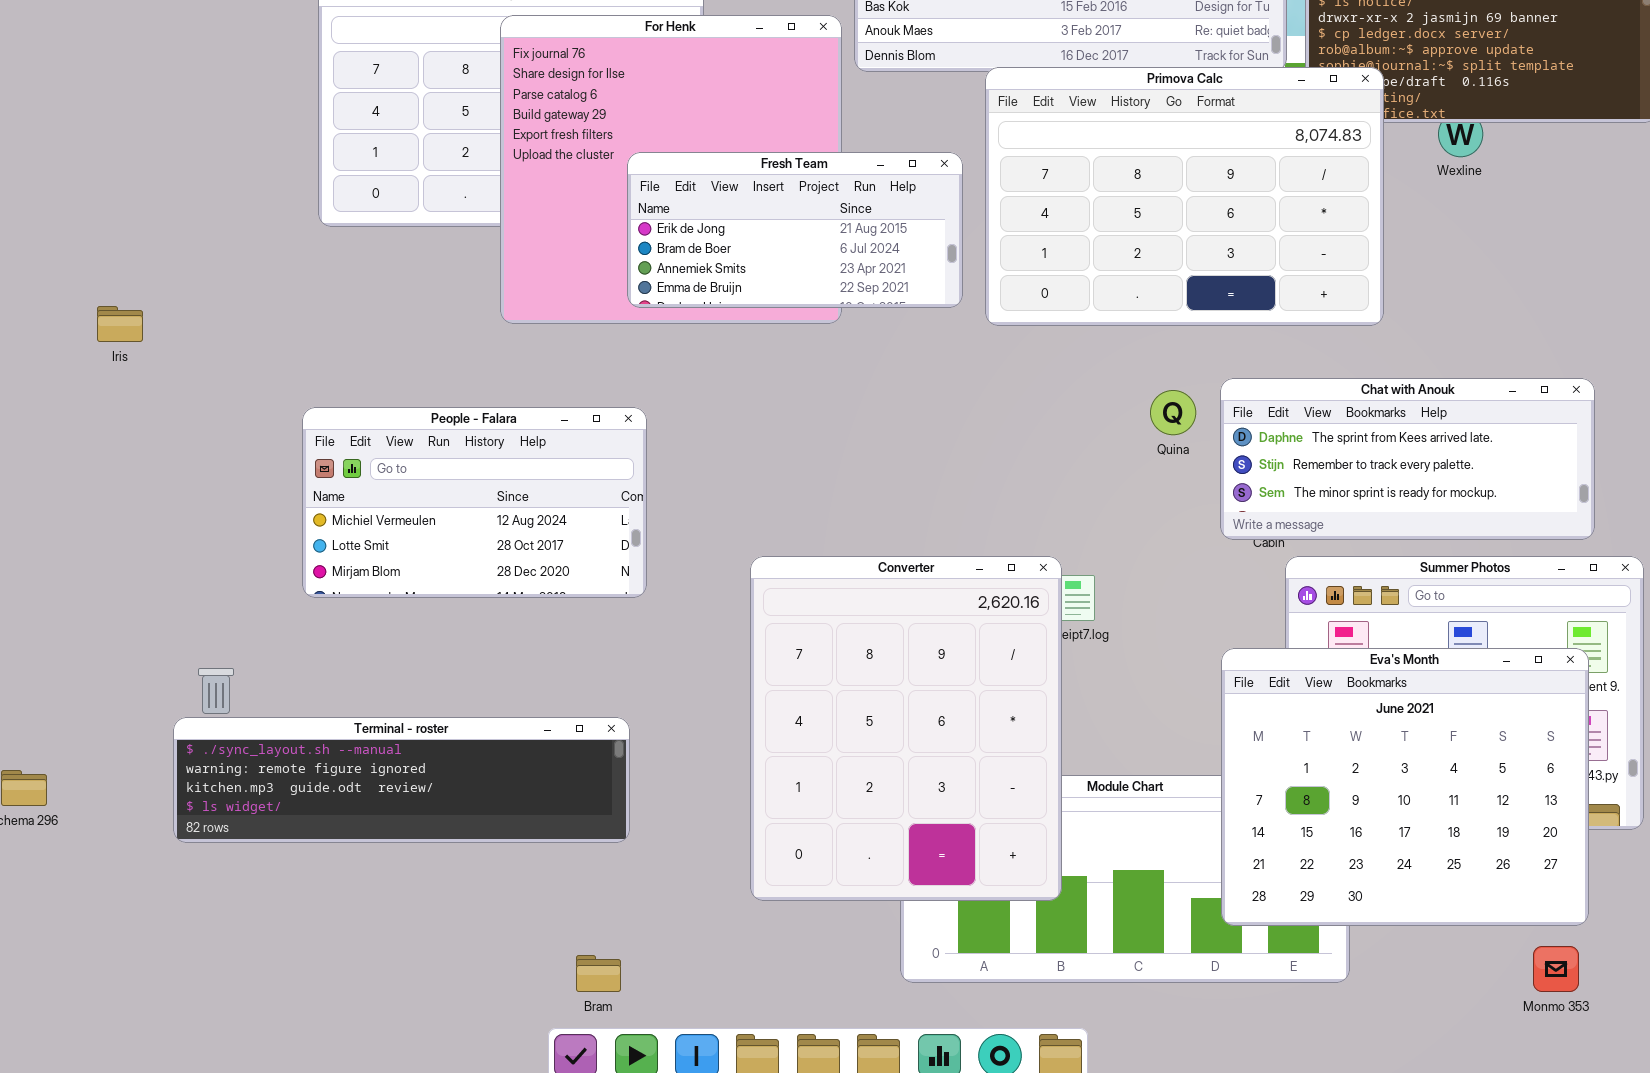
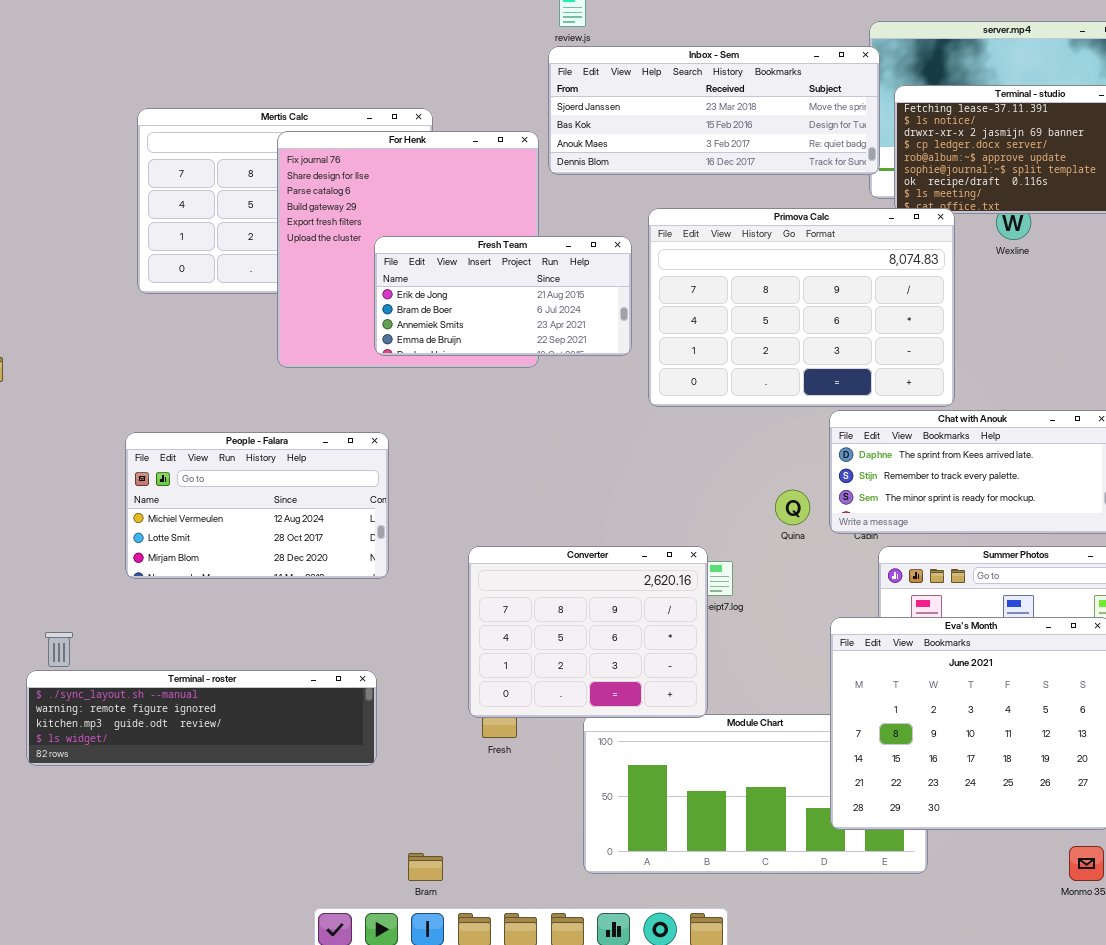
Primova Calc: [985,67,1384,326] -> [648,208,955,407], moved
Quina: [1150,390,1196,435] -> [775,490,810,525], moved
Converter: [750,556,1062,901] -> [468,546,708,718], resized
Bram: [576,955,621,992] -> [408,853,443,881], moved

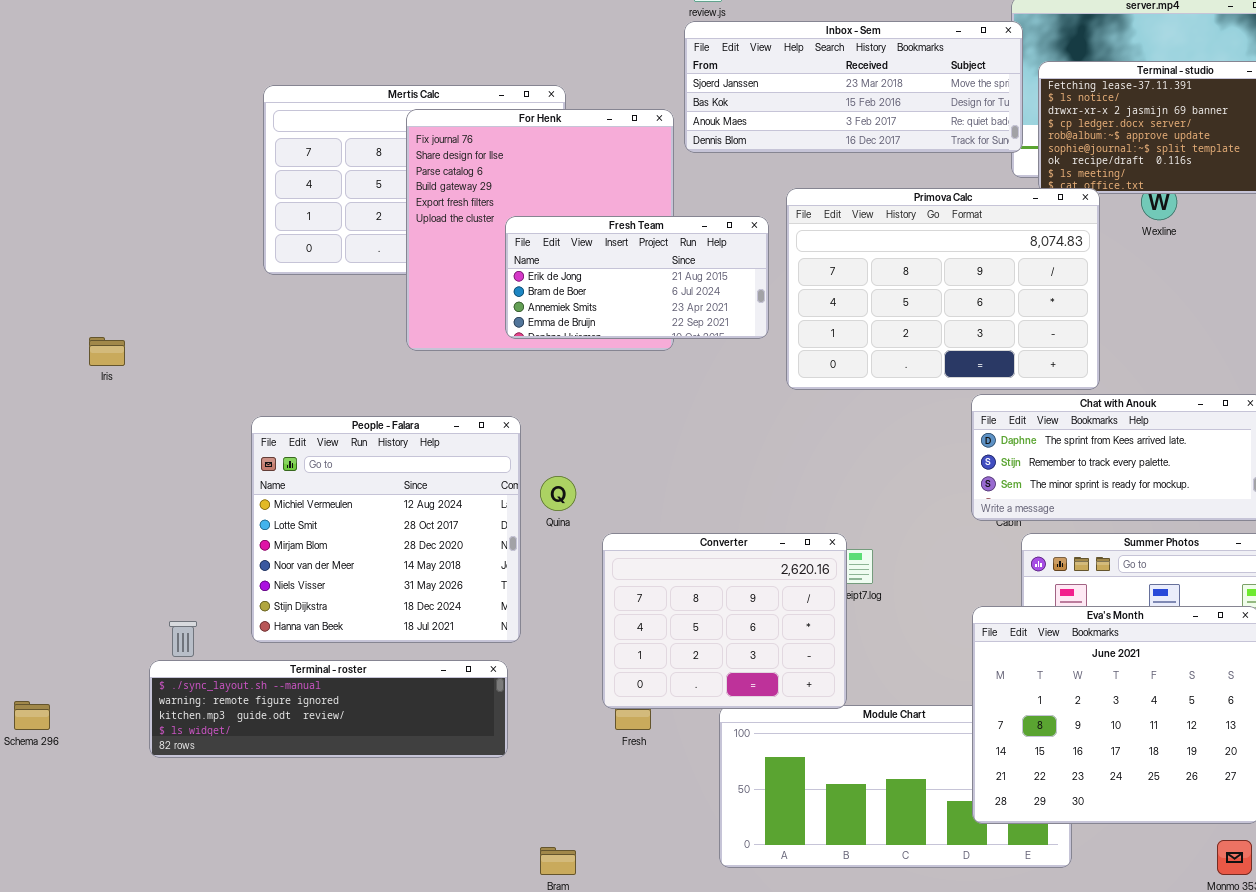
People - Falara: [125,432,389,579] -> [251,416,521,643], resized
Quina: [775,490,810,525] -> [540,476,576,511], moved

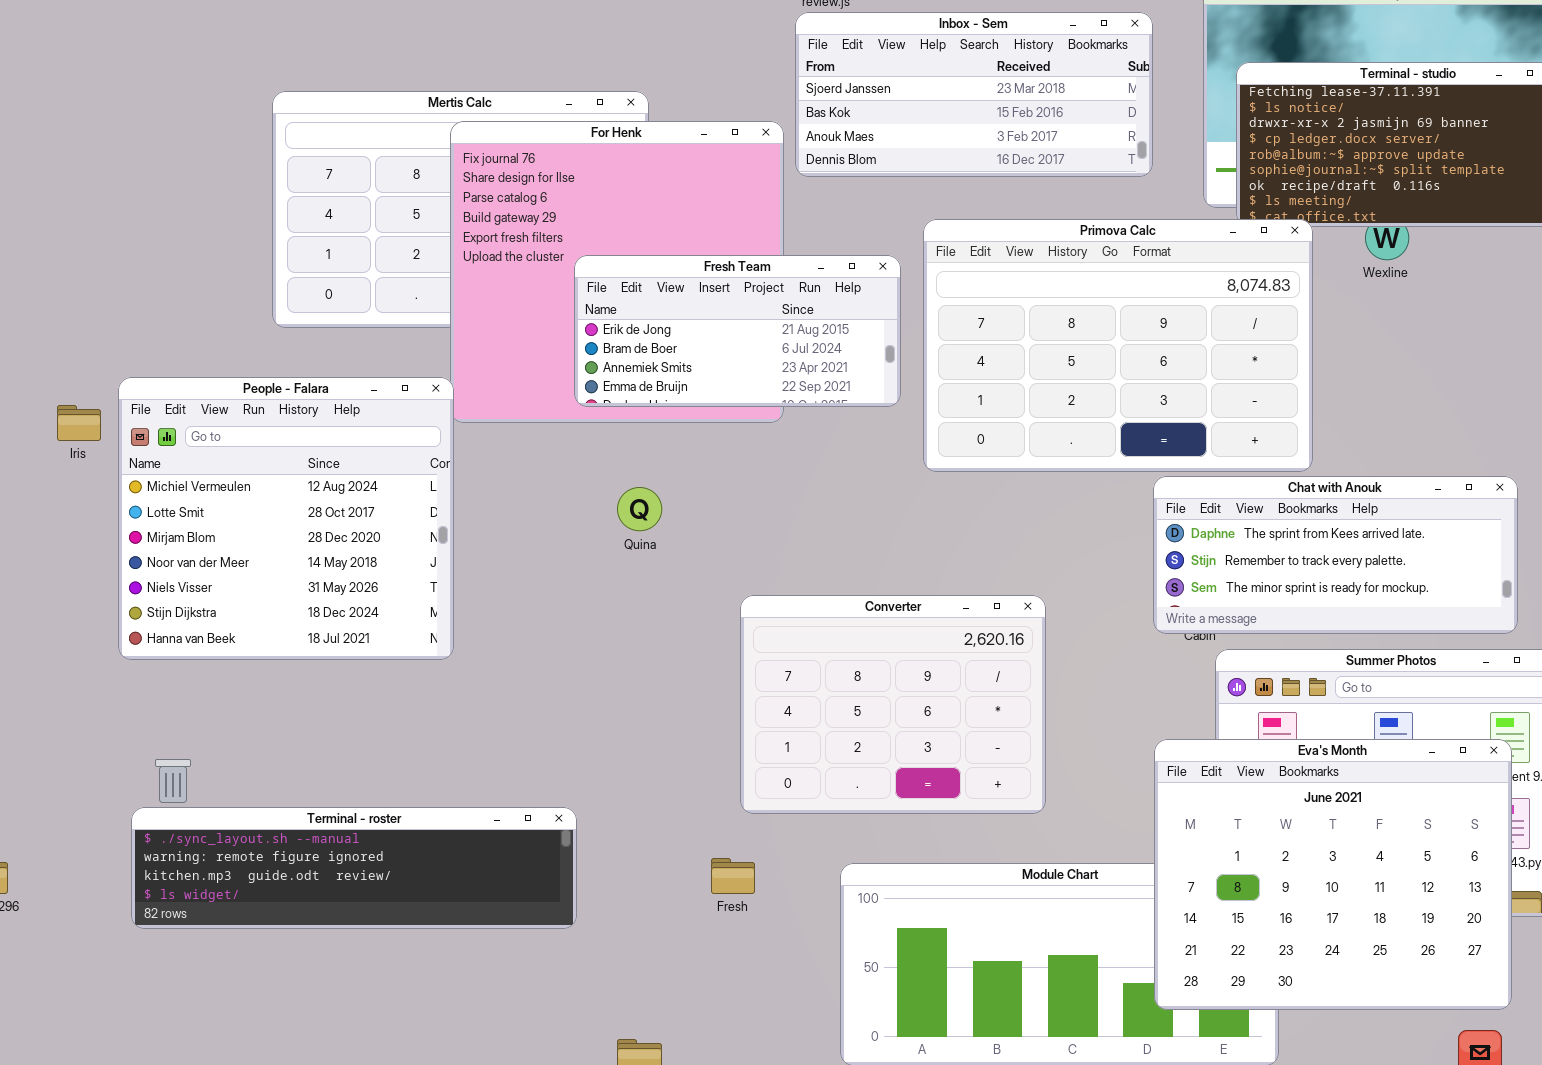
Inbox - Sem: [684,21,1023,153] -> [795,12,1153,177], resized
People - Falara: [251,416,521,643] -> [118,377,454,660], moved
Quina: [540,476,576,511] -> [617,487,662,531], moved
Converter: [602,533,847,709] -> [740,595,1046,814], moved

